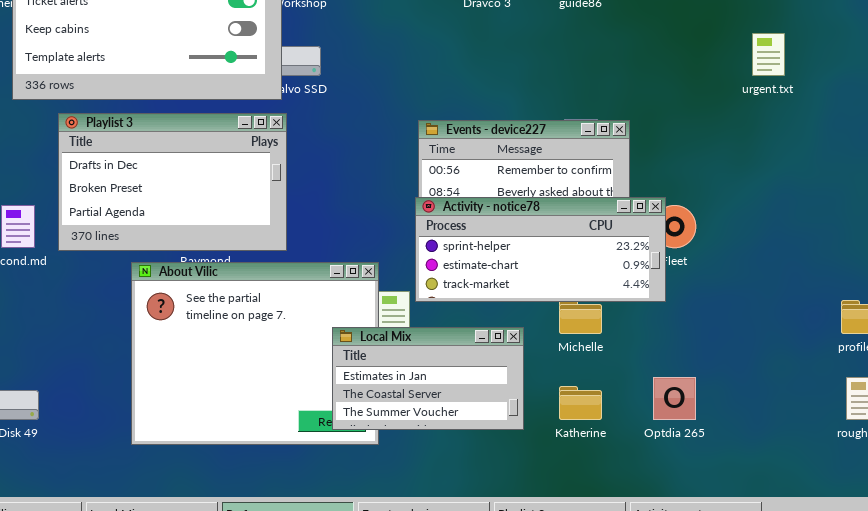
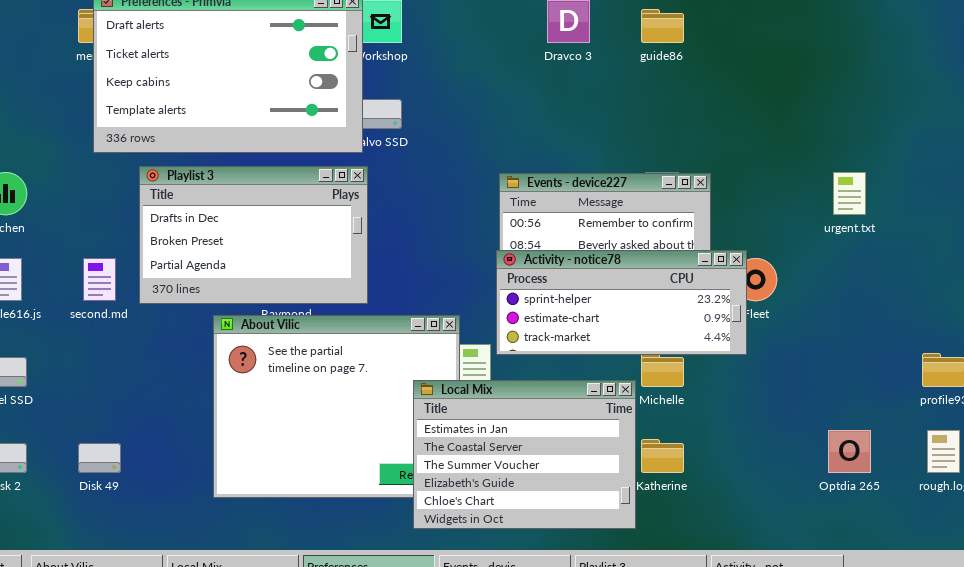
urgent.txt: [752,33,785,76] -> [833,172,866,215], moved
Local Mix: [332,327,524,430] -> [413,380,636,529], resized
Optdia 265: [653,377,696,420] -> [828,430,871,473], moved

